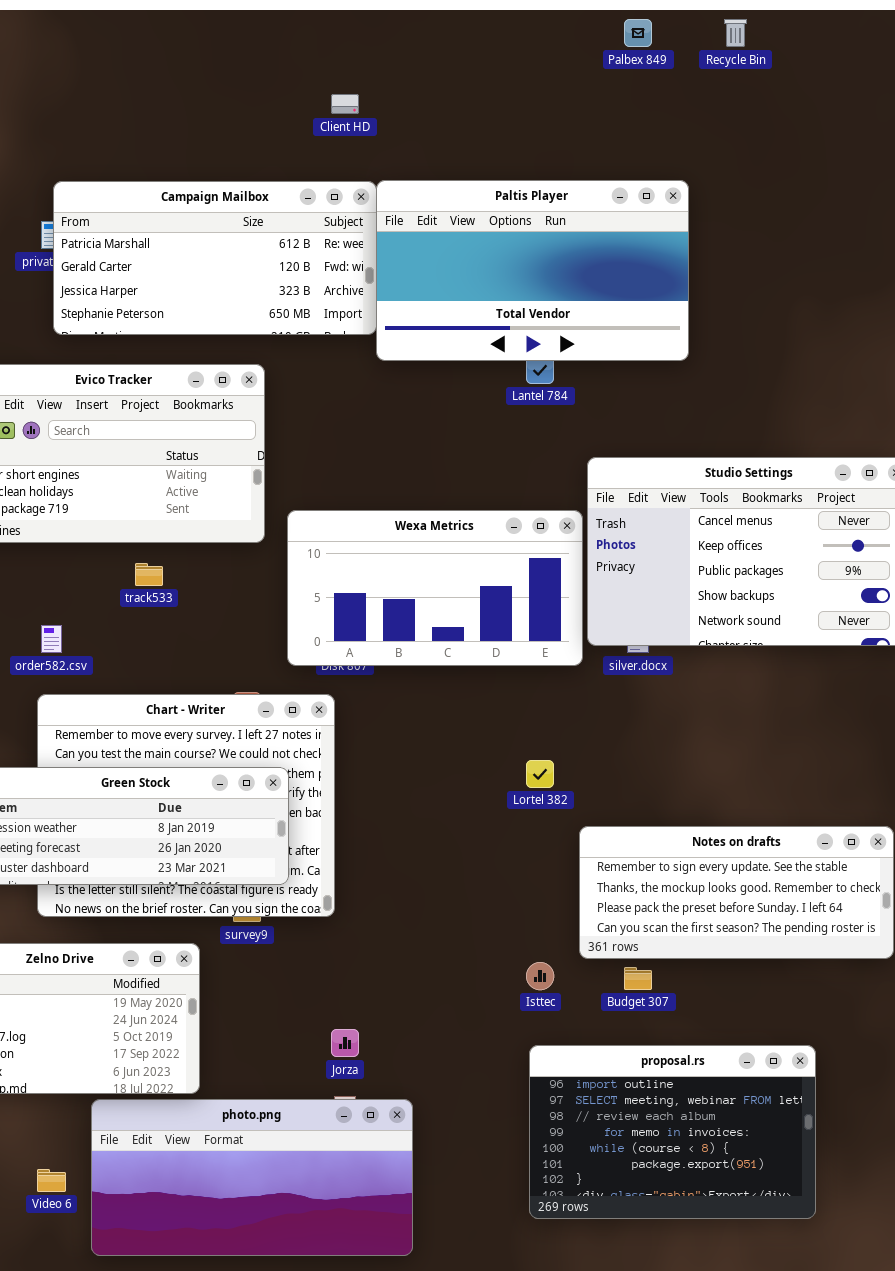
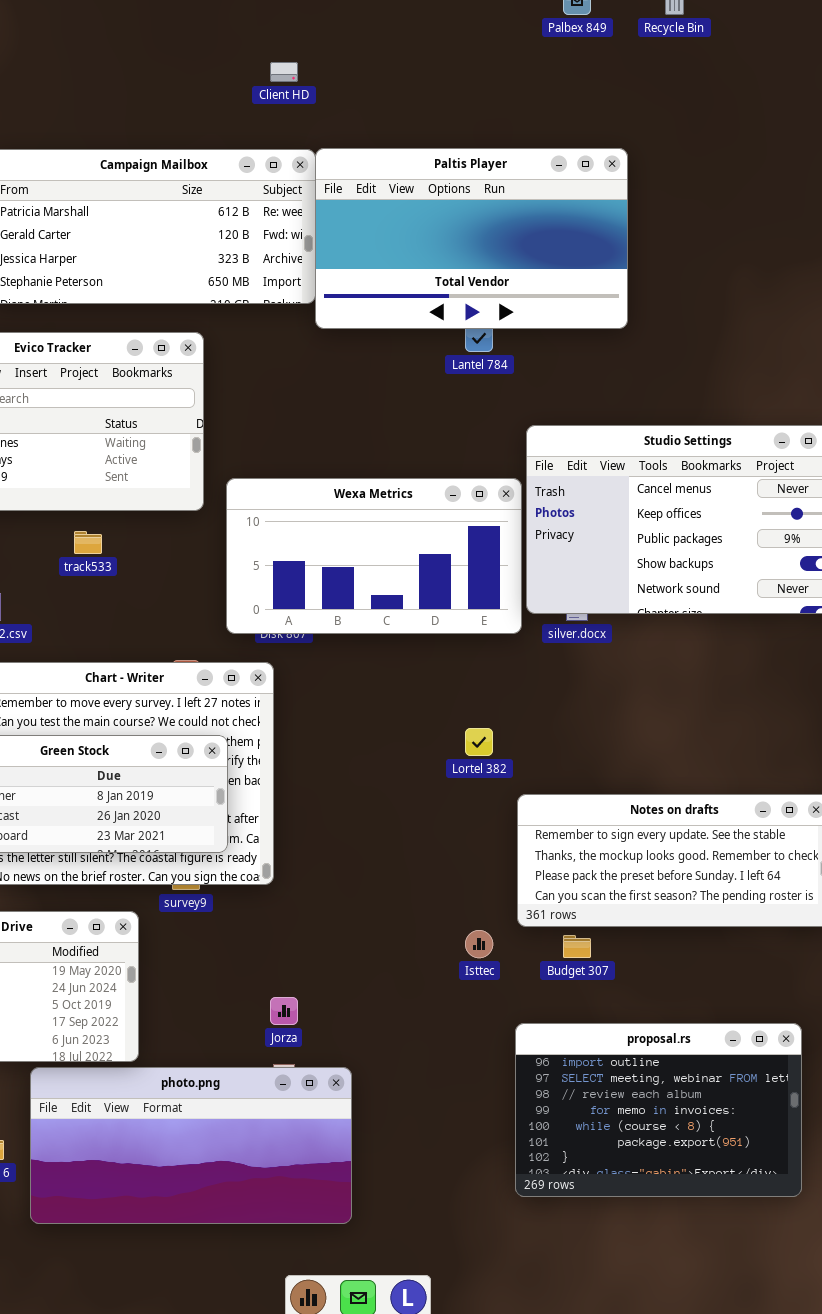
proposal.rs: [529,1045,816,1219] -> [515,1023,802,1197], moved

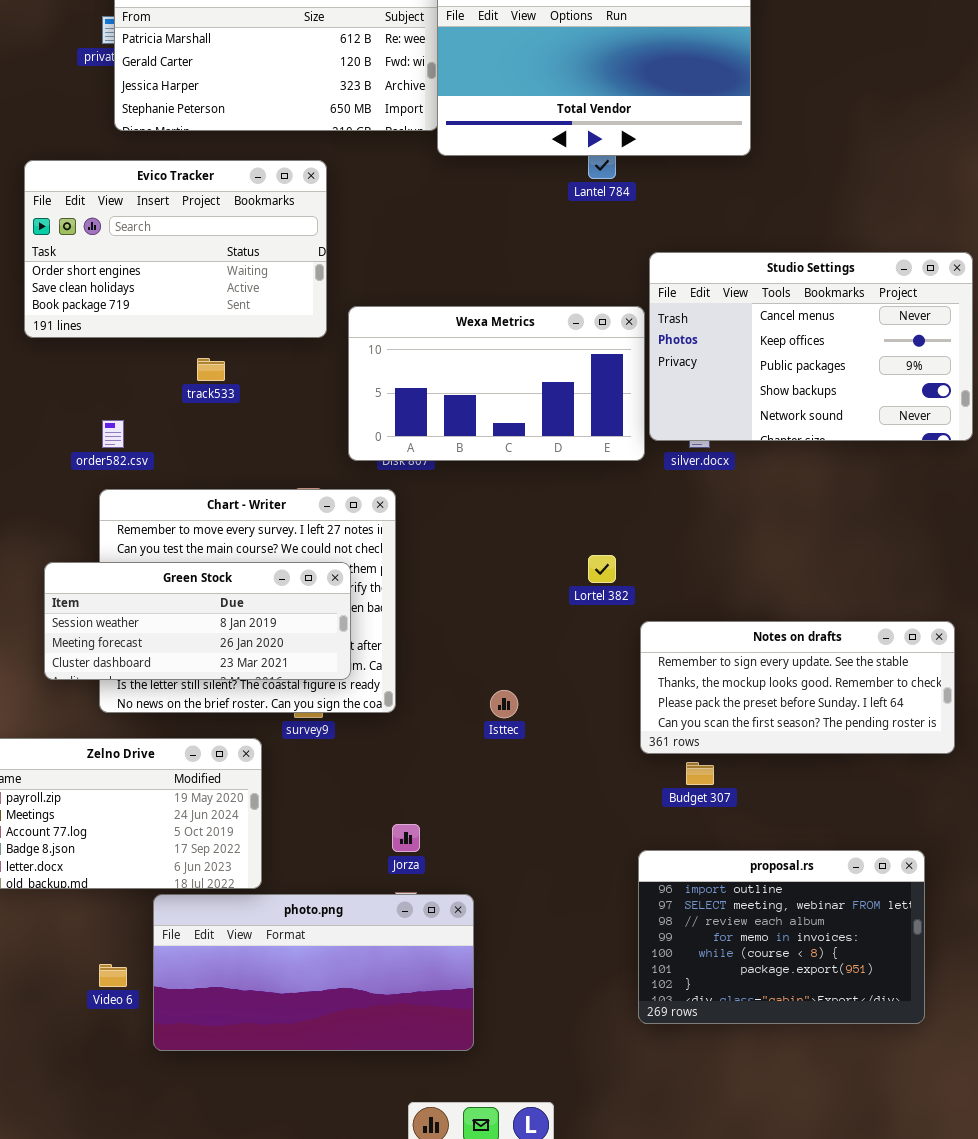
Isttec: [465,930,493,958] -> [490,690,518,718], moved

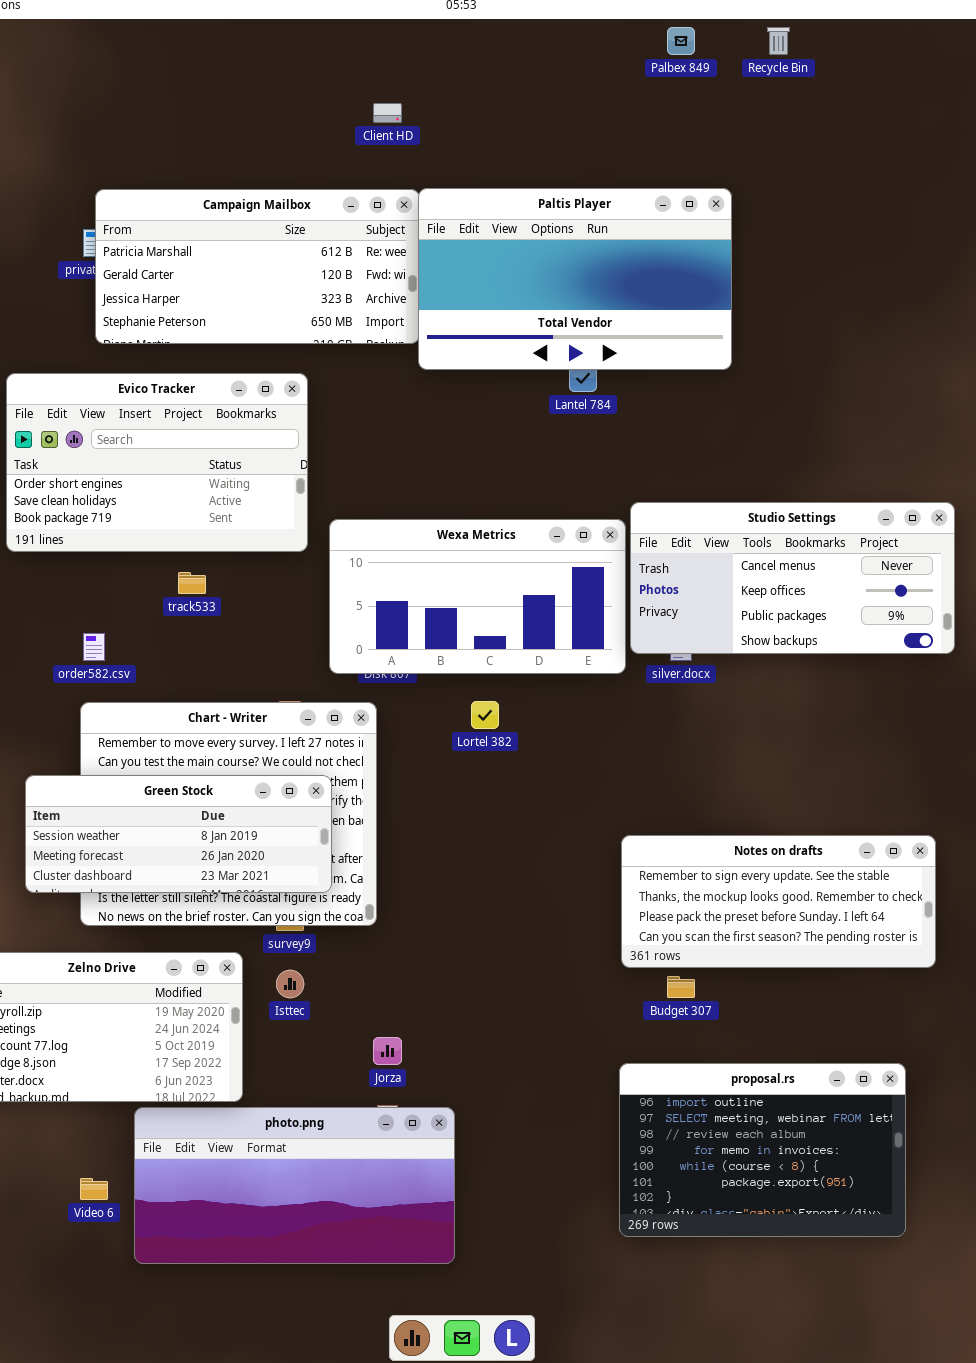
Studio Settings: [649,252,973,441] -> [630,502,955,654], resized
Lortel 382: [588,555,616,583] -> [471,701,499,729], moved
Isttec: [490,690,518,718] -> [276,970,304,998], moved

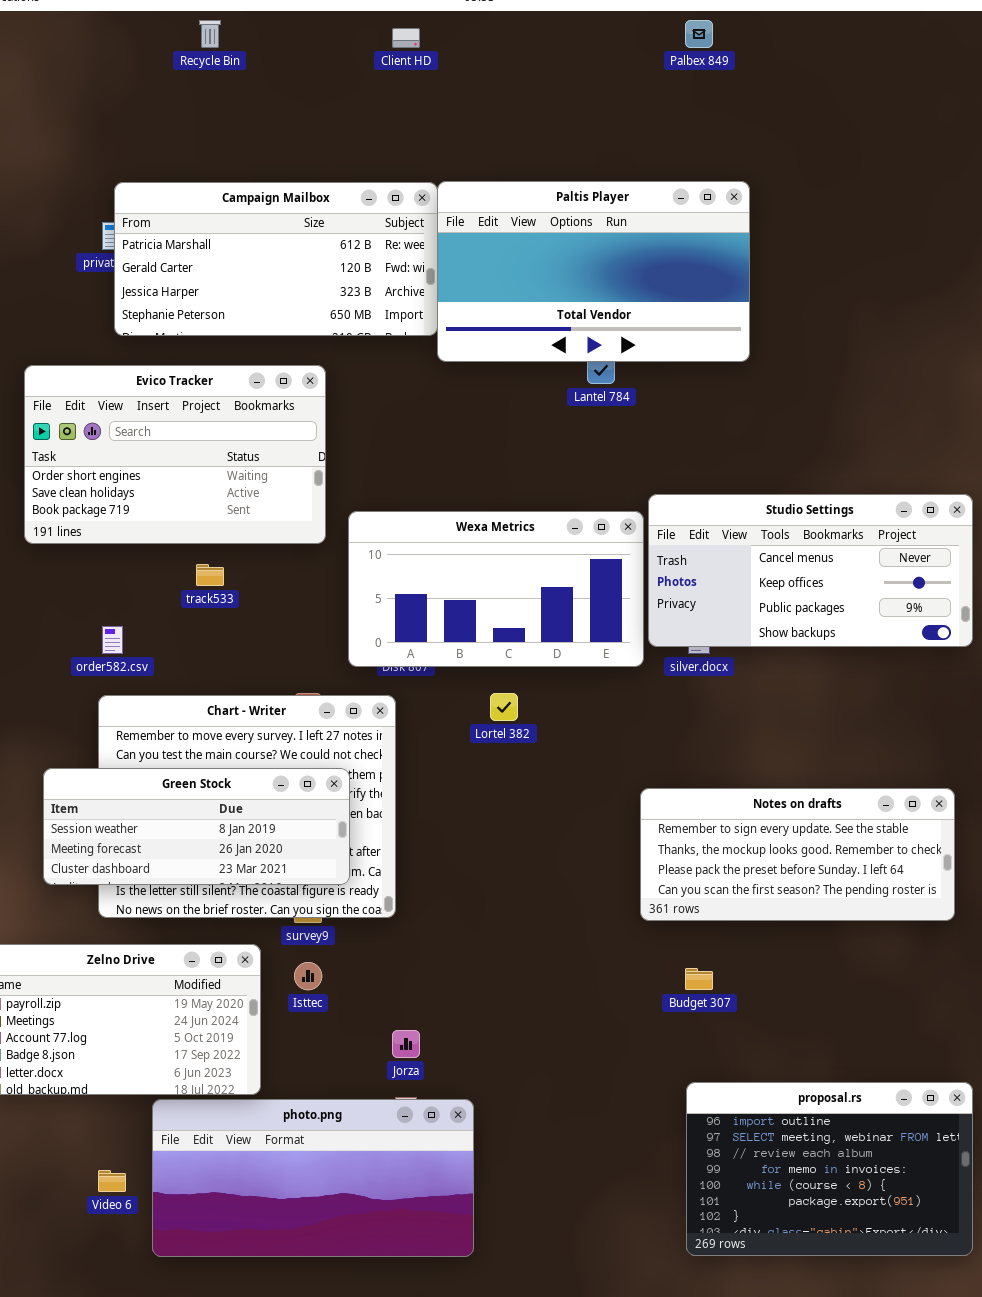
Recycle Bin: [767,27,790,55] -> [199,20,221,48], moved
Client HD: [373,103,402,123] -> [392,28,420,48], moved
Notes on drafts: [621,835,936,968] -> [640,788,955,921], moved
proposal.rs: [619,1063,906,1237] -> [686,1082,973,1256], moved

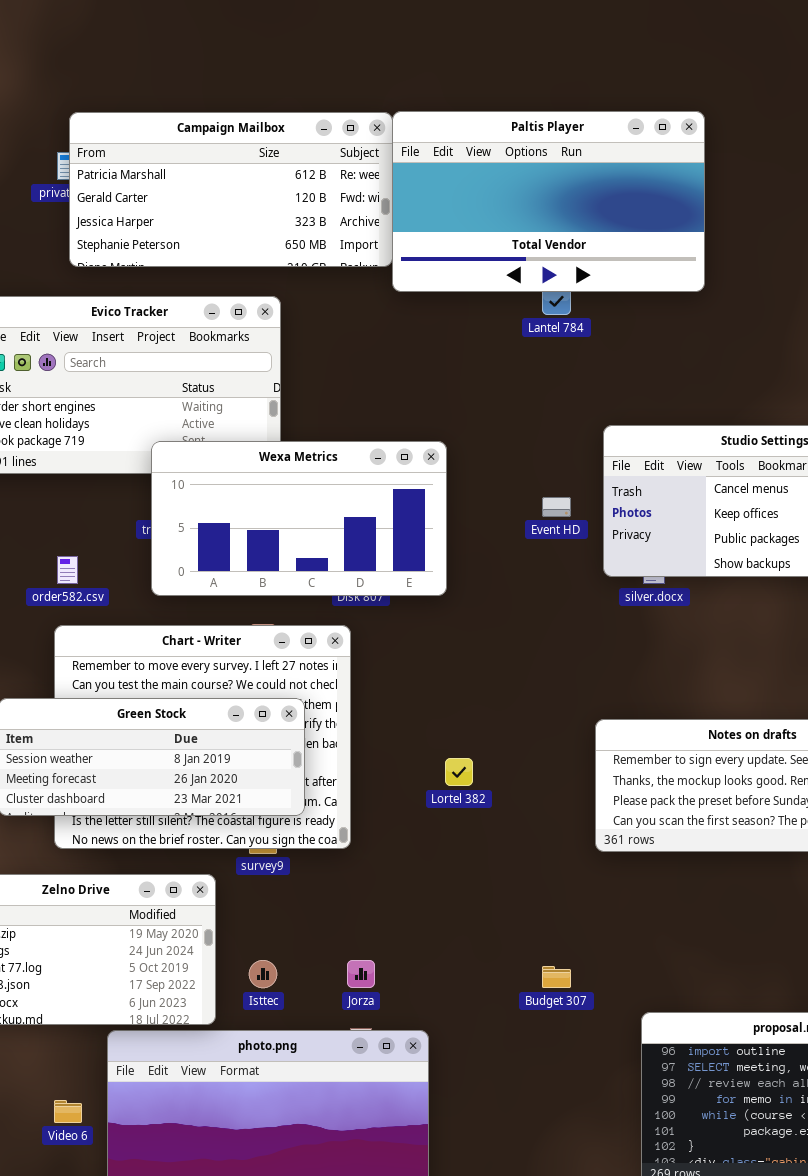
Wexa Metrics: [348,511,644,667] -> [151,441,447,596], moved
Lortel 382: [490,693,518,721] -> [445,758,473,786], moved
Isttec: [294,962,322,990] -> [249,960,277,988], moved
Budget 307: [685,968,713,990] -> [542,966,571,988], moved

